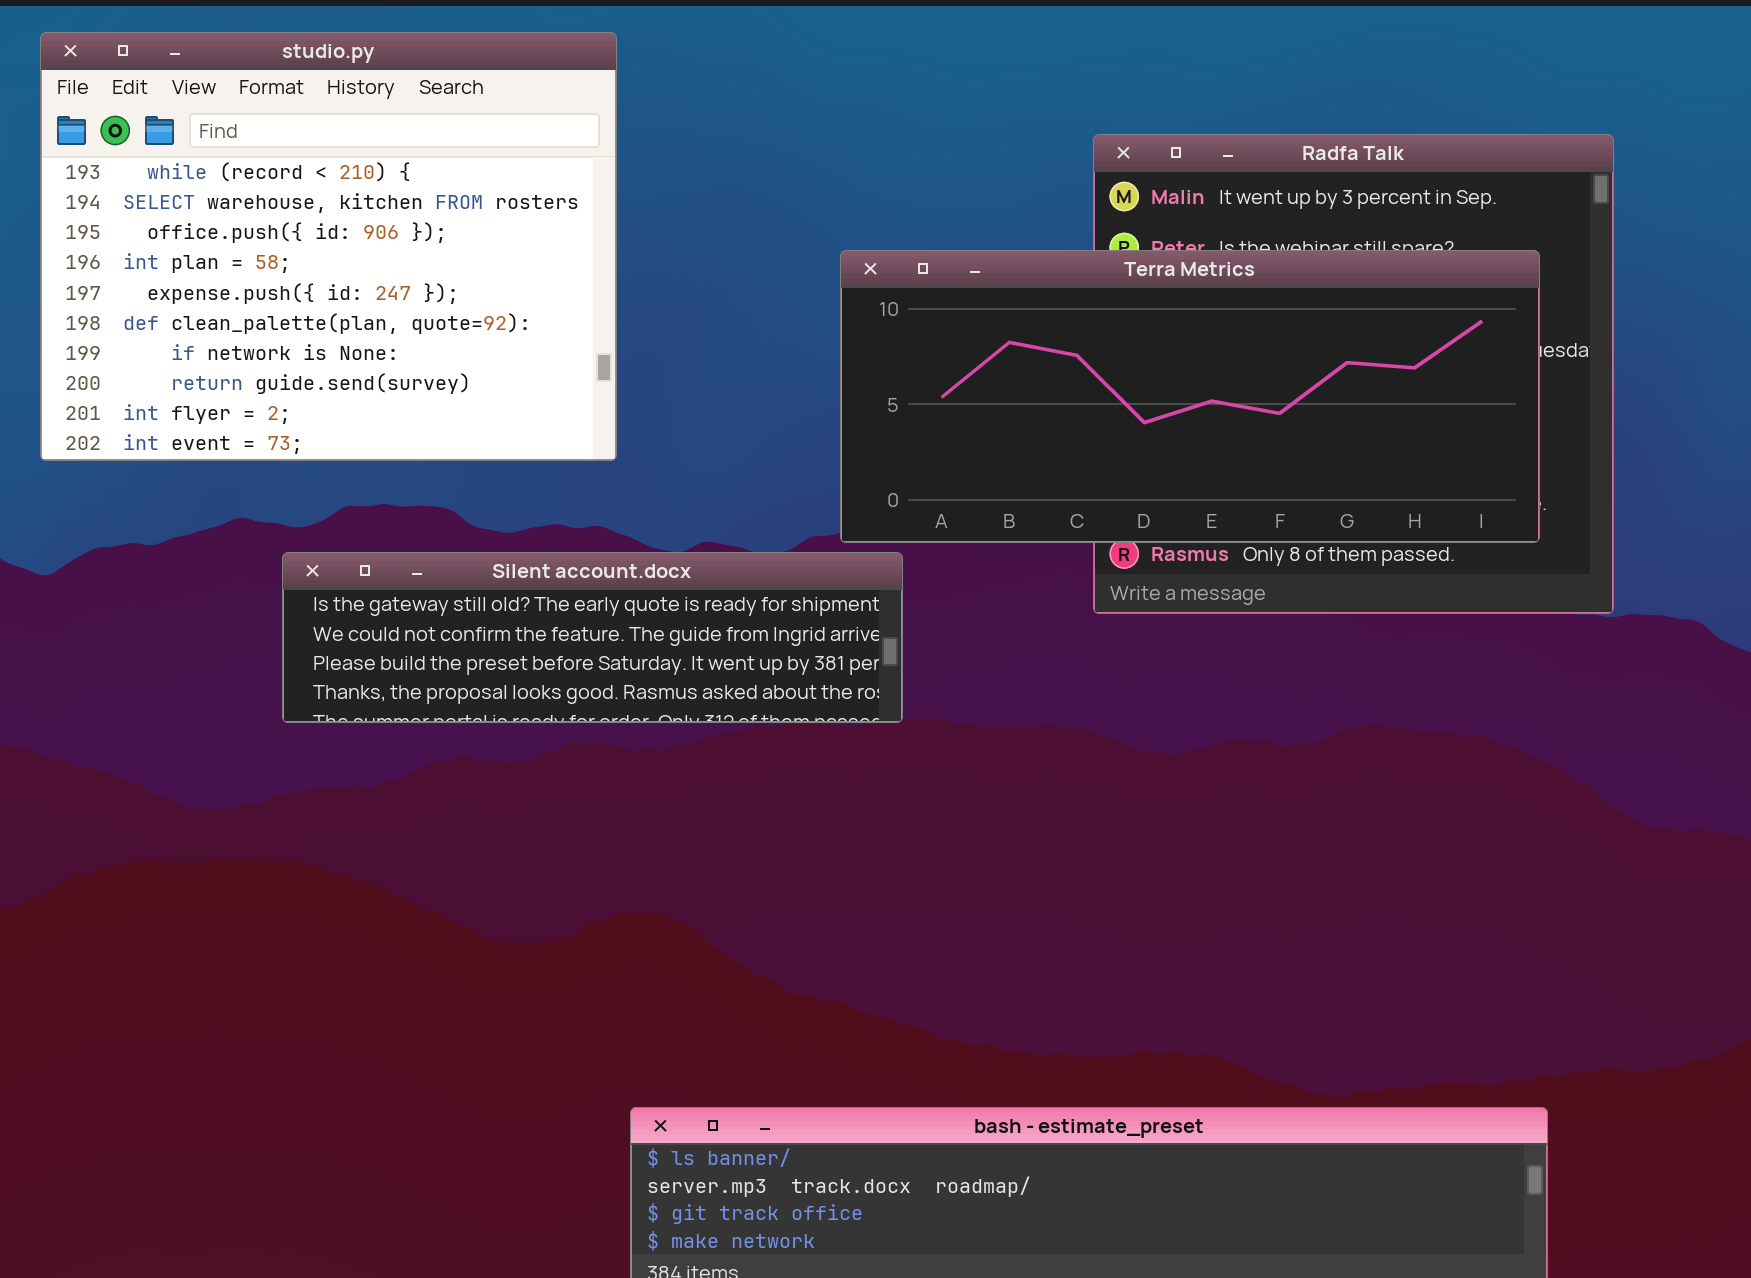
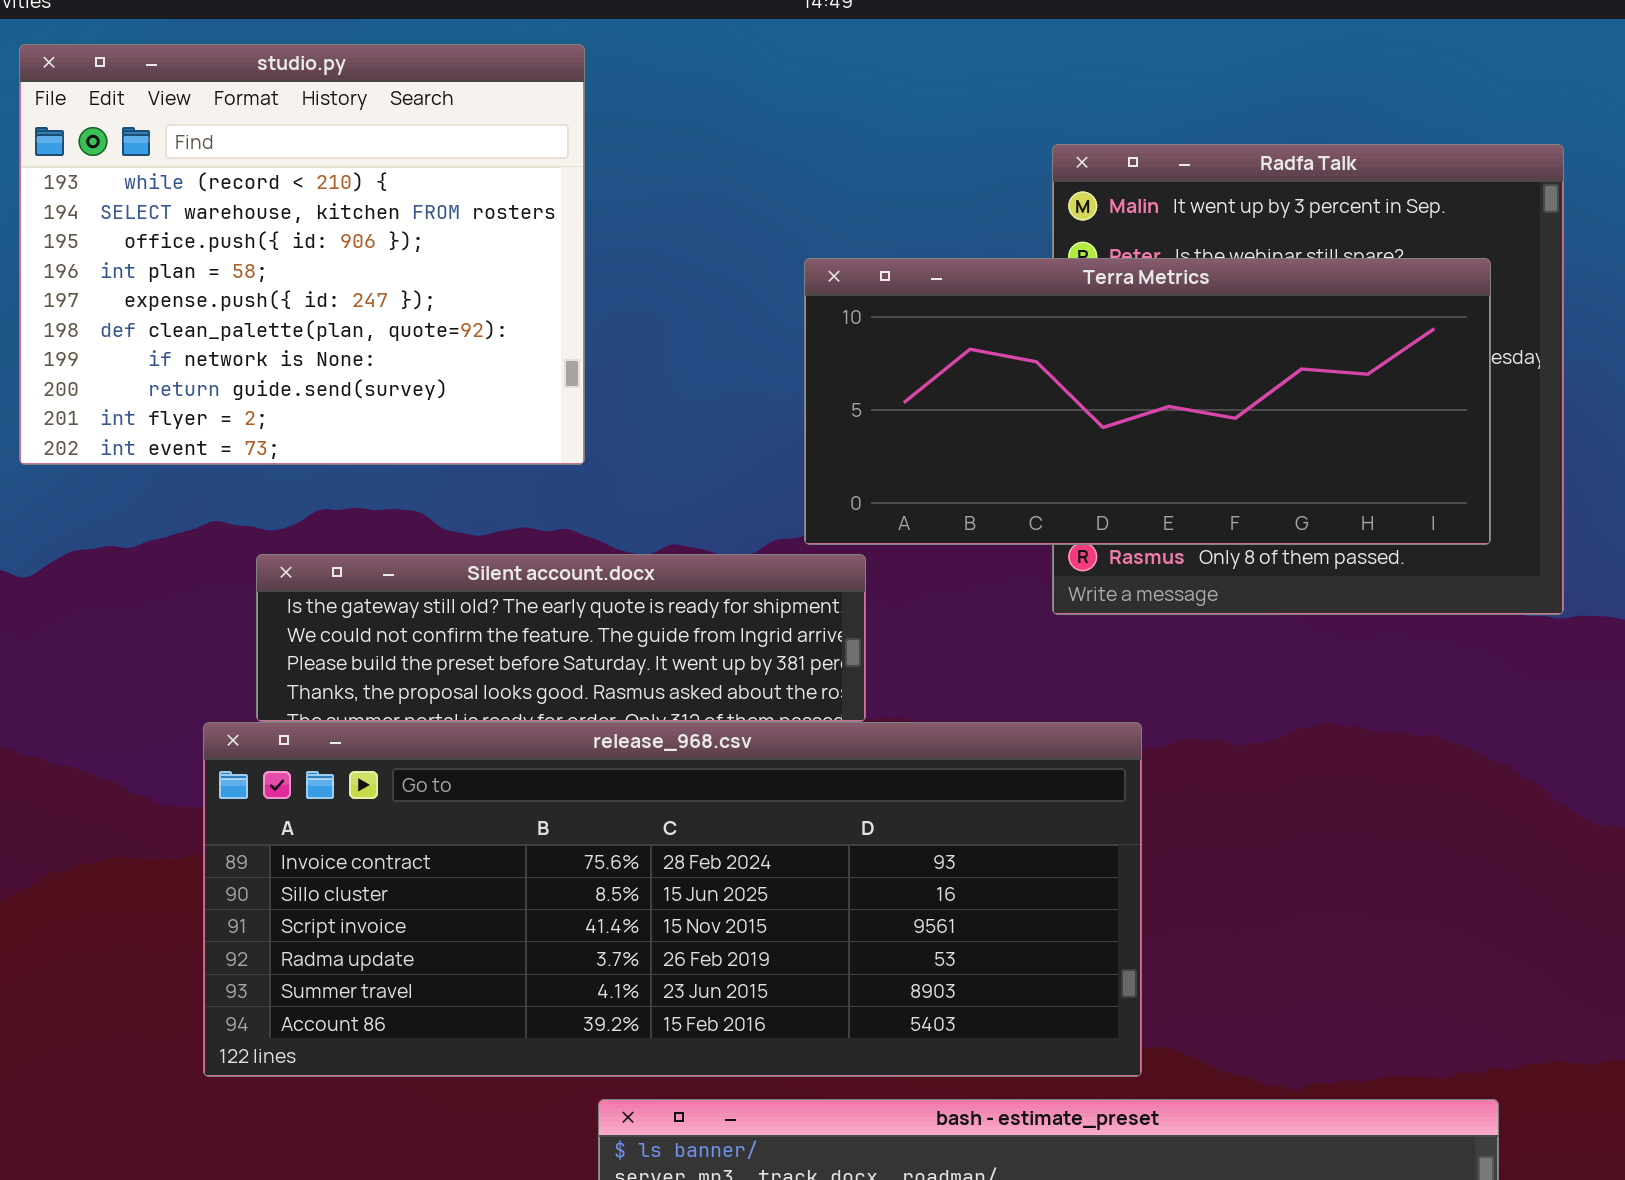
release_968.csv: none -> [203,722,1142,1077], opened

